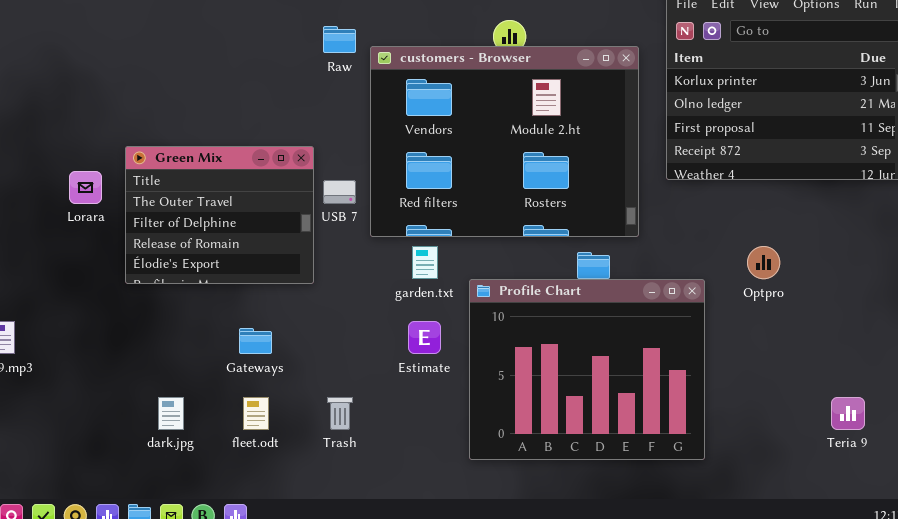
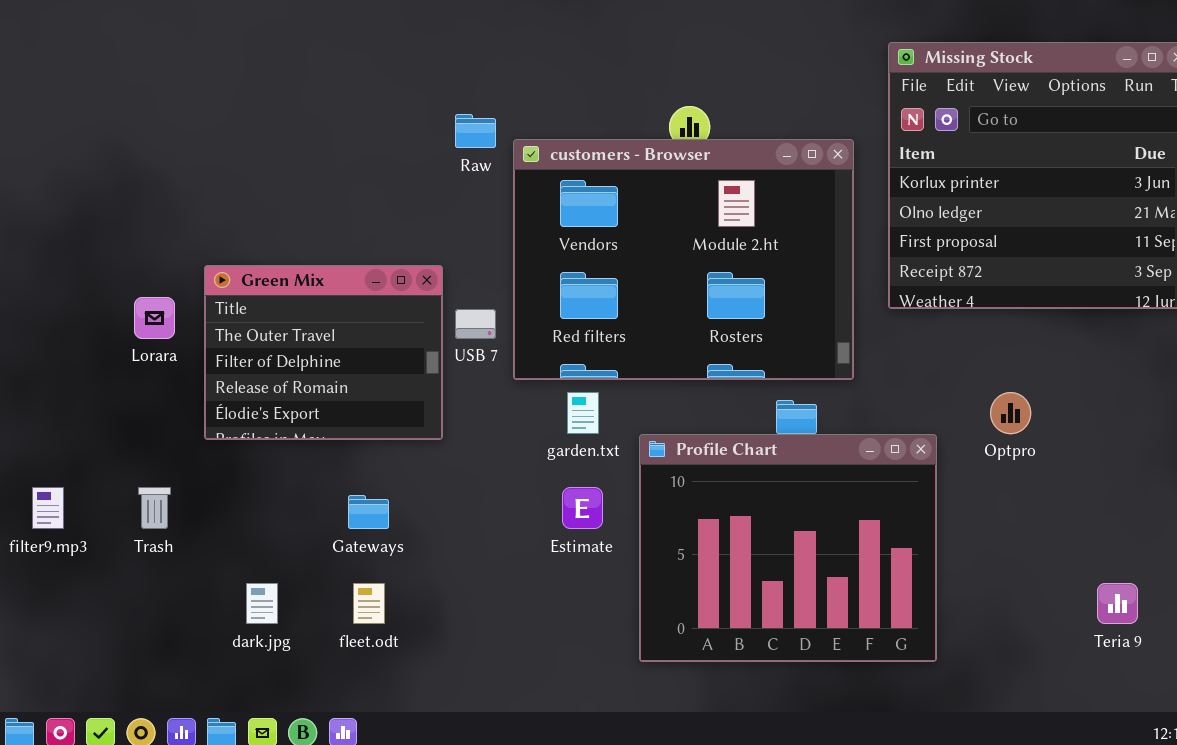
Trash: [327,397,353,430] -> [138,487,171,529], moved

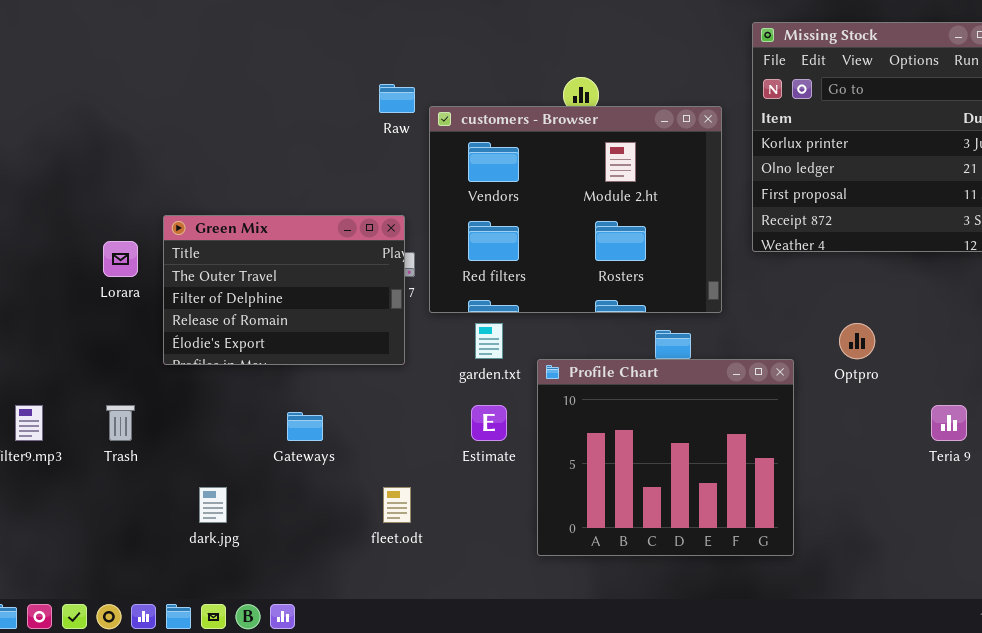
Green Mix: [204,265,443,440] -> [163,215,405,365], resized
fleet.odt: [353,583,385,624] -> [383,487,411,523], moved
Teria 9: [1097,583,1138,624] -> [931,405,967,441], moved

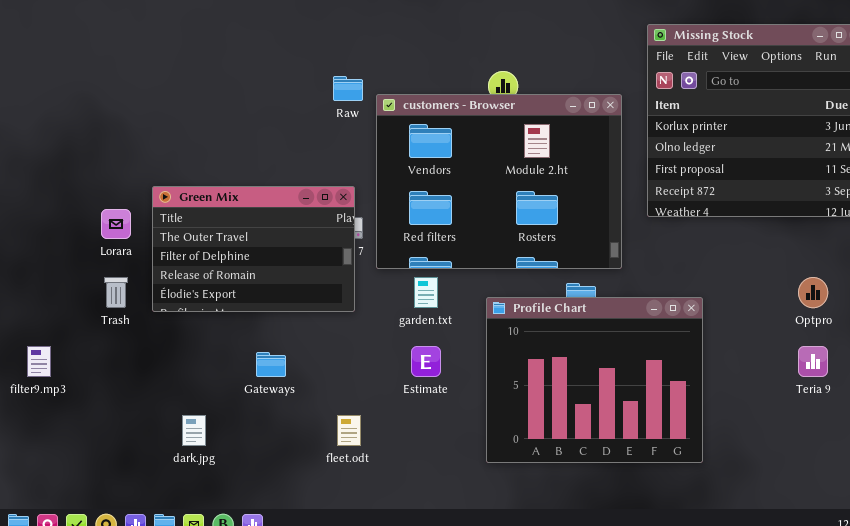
Optpro: [839,323,875,359] -> [798,277,828,308], moved
Profile Chart: [537,359,794,556] -> [486,297,703,463], moved
Trash: [106,405,135,441] -> [104,277,128,308], moved

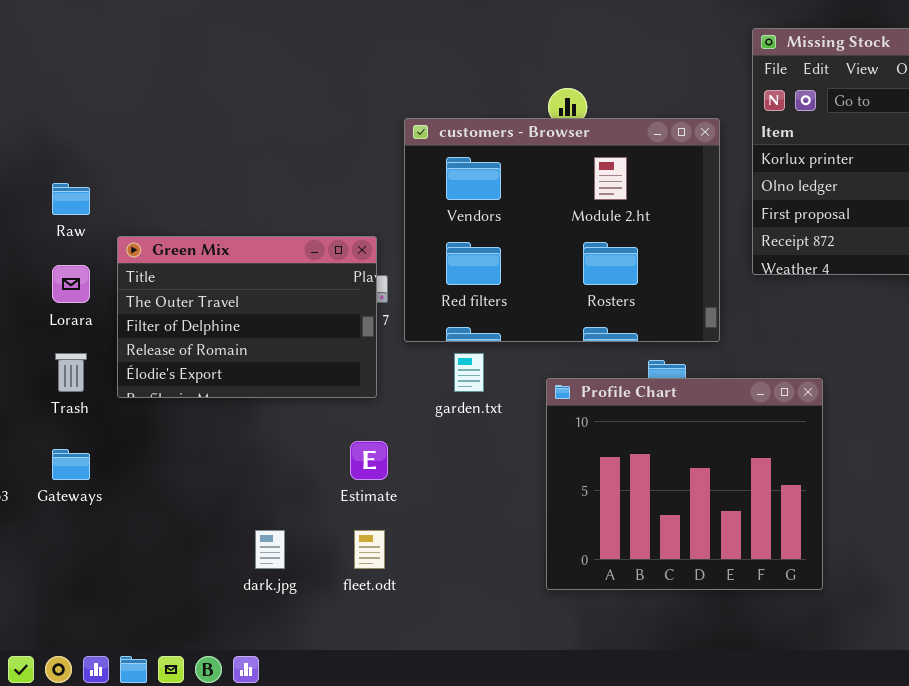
Raw: [333,76,363,101] -> [52,183,90,215], moved
Estimate: [411,346,441,377] -> [350,441,388,480], moved
Gateways: [256,352,286,377] -> [52,449,90,480], moved
dark.jpg: [182,415,206,446] -> [255,530,285,569], moved

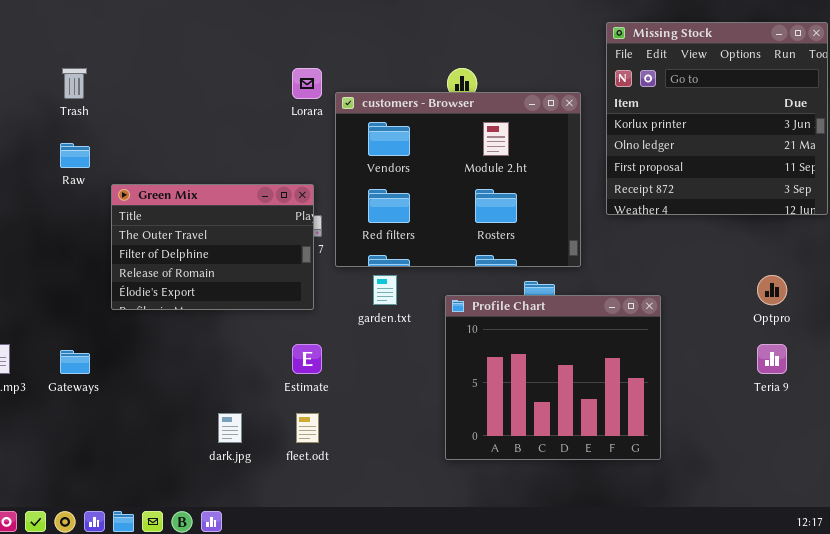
Lorara: [52,265,90,303] -> [292,68,322,99], moved
Trash: [55,353,87,392] -> [62,68,87,99], moved

